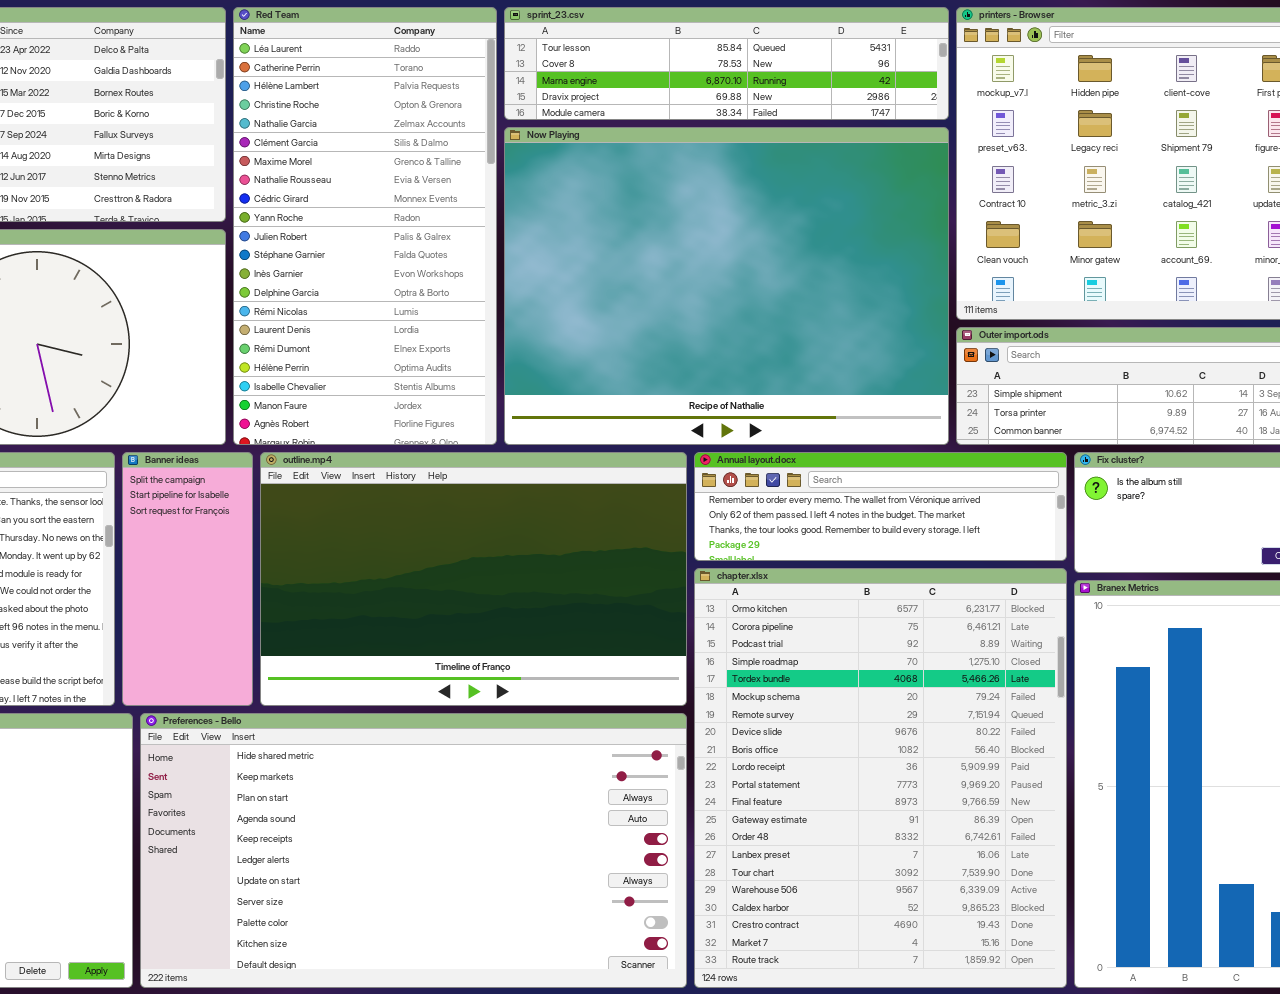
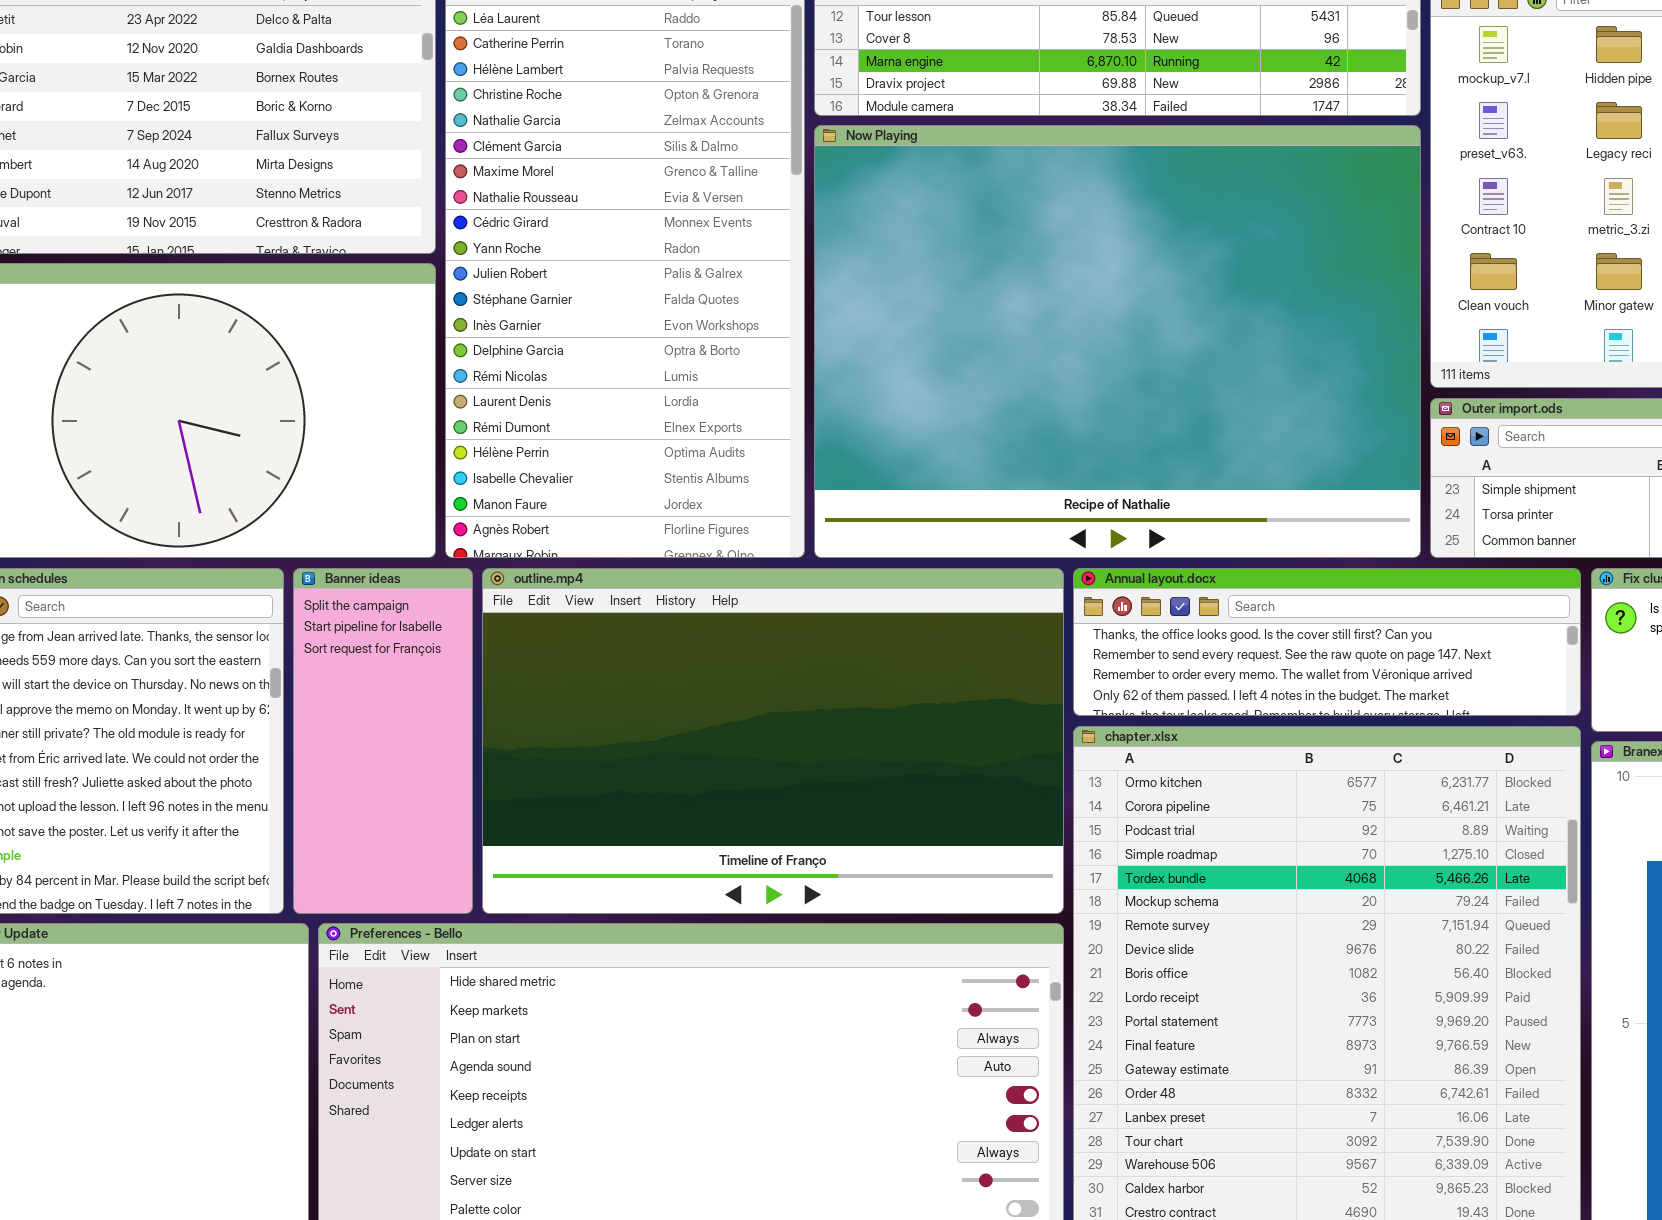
Annual layout.docx: [694,452,1067,561] -> [1073,568,1581,716], scrolled up 2 rows

